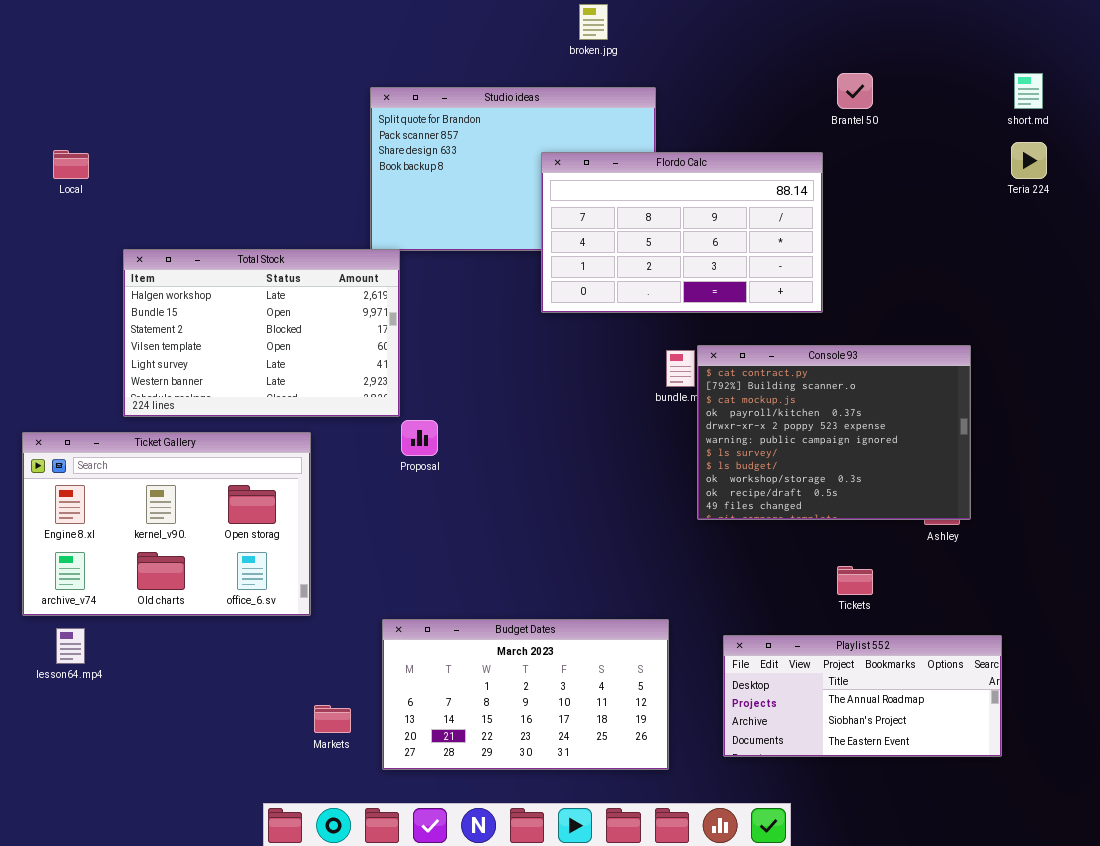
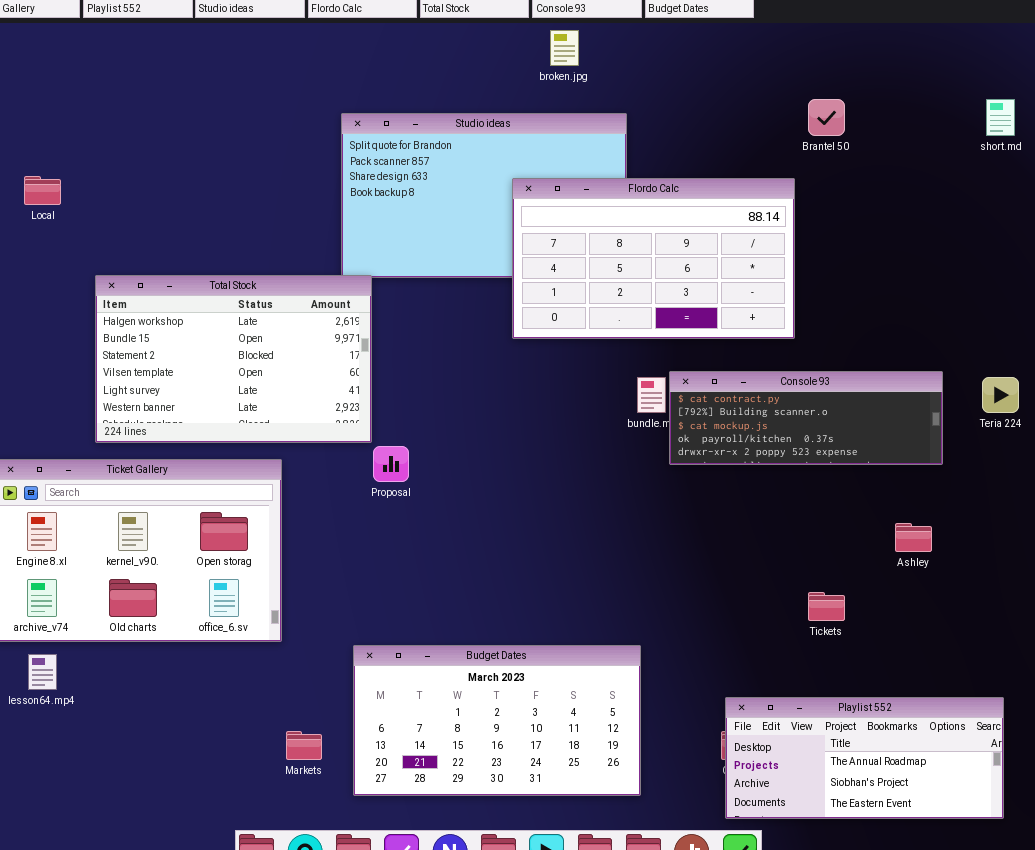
Teria 224: [1011,142,1047,179] -> [982,377,1019,413], moved
Console 93: [697,345,971,520] -> [669,371,943,465], resized
Playlist 552: [723,635,1002,757] -> [725,697,1004,819], moved

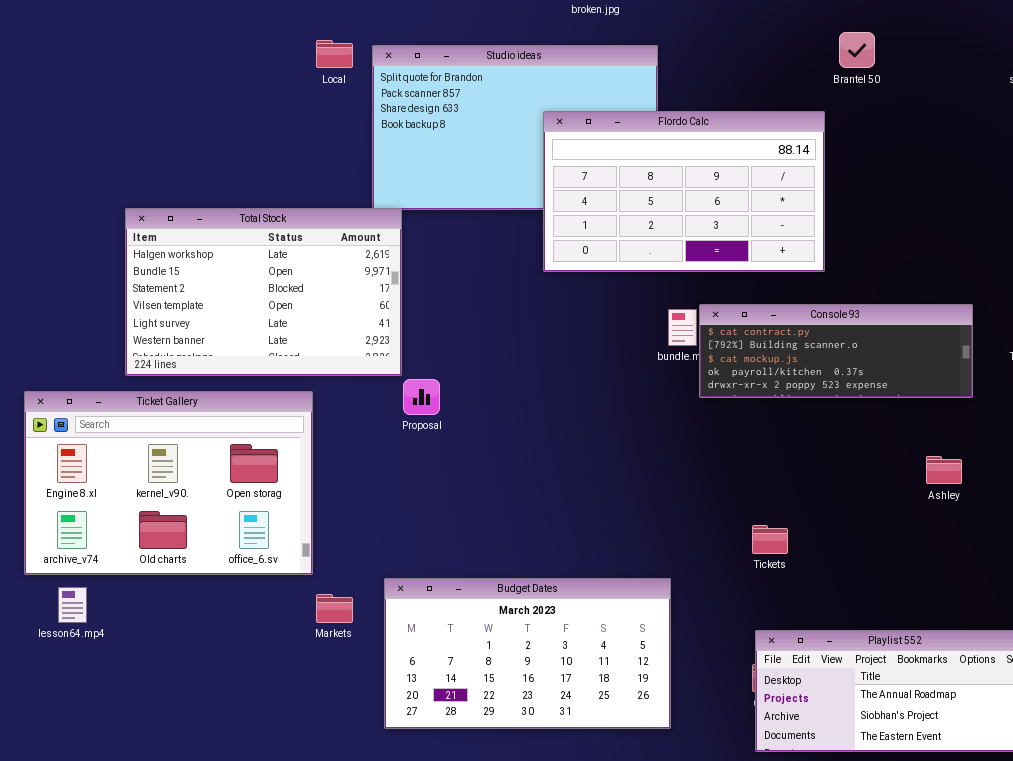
Local: [24,176,61,205] -> [316,40,353,68], moved
Tickets: [808,592,845,621] -> [752,525,788,554], moved
Markets: [286,731,322,760] -> [316,594,353,623], moved

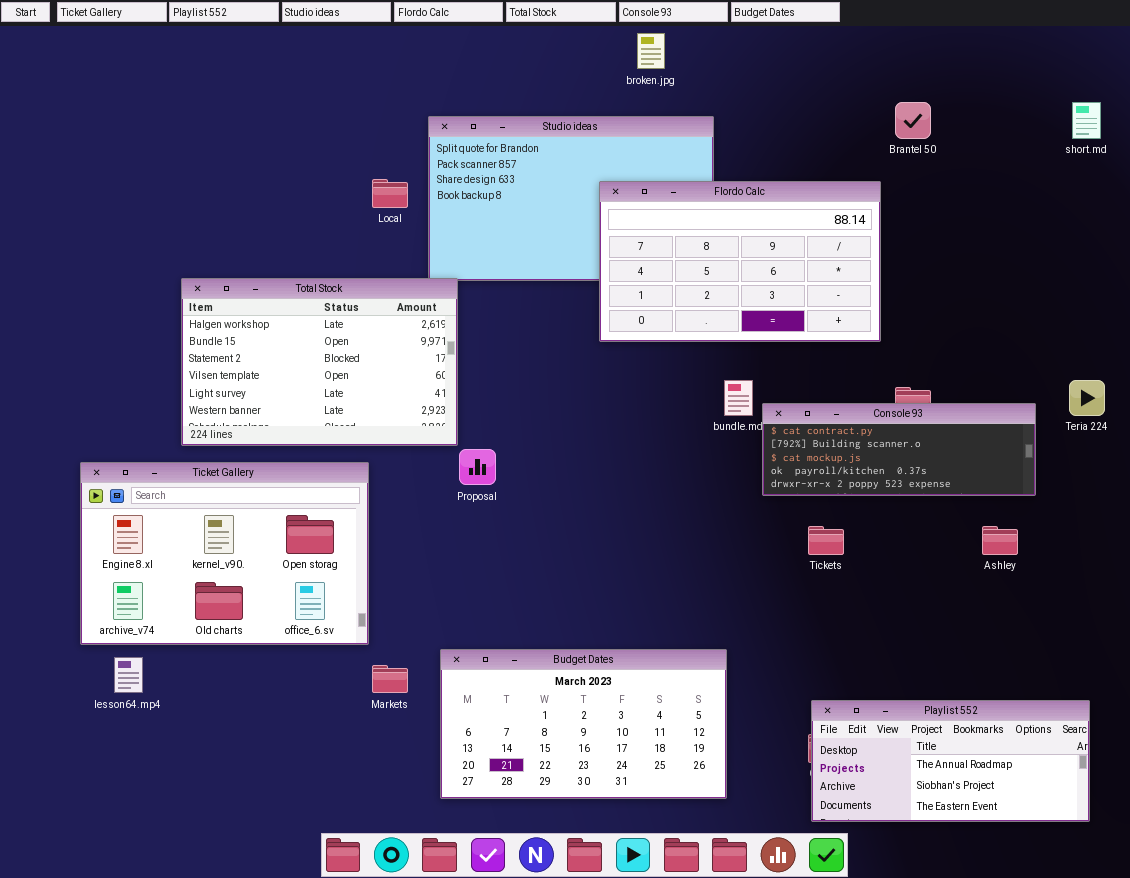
Local: [316,40,353,68] -> [372,179,408,208], moved
Console 93: [699,304,973,398] -> [762,403,1036,496], moved
Tickets: [752,525,788,554] -> [808,526,844,555], moved

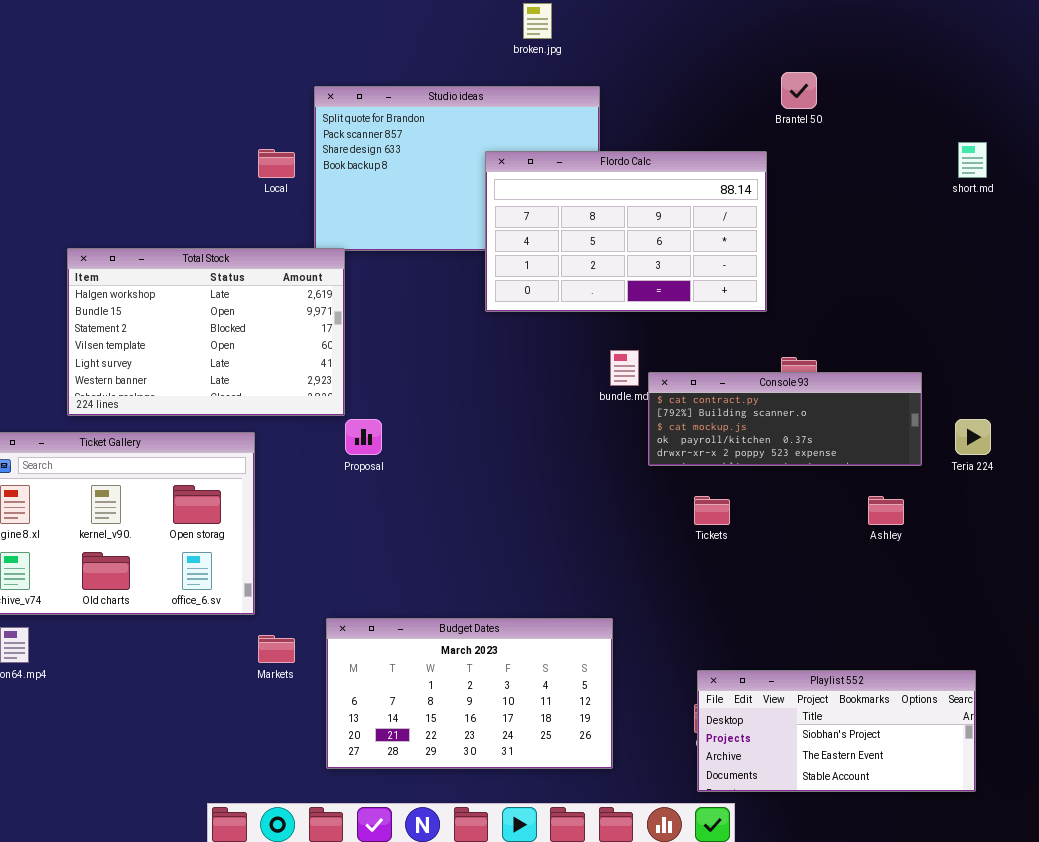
short.md: [1072,102,1101,139] -> [958,142,987,178], moved
Teria 224: [1069,380,1105,416] -> [955,419,991,455], moved
Playlist 552: [811,700,1090,822] -> [697,670,976,792], scrolled down 1 row

